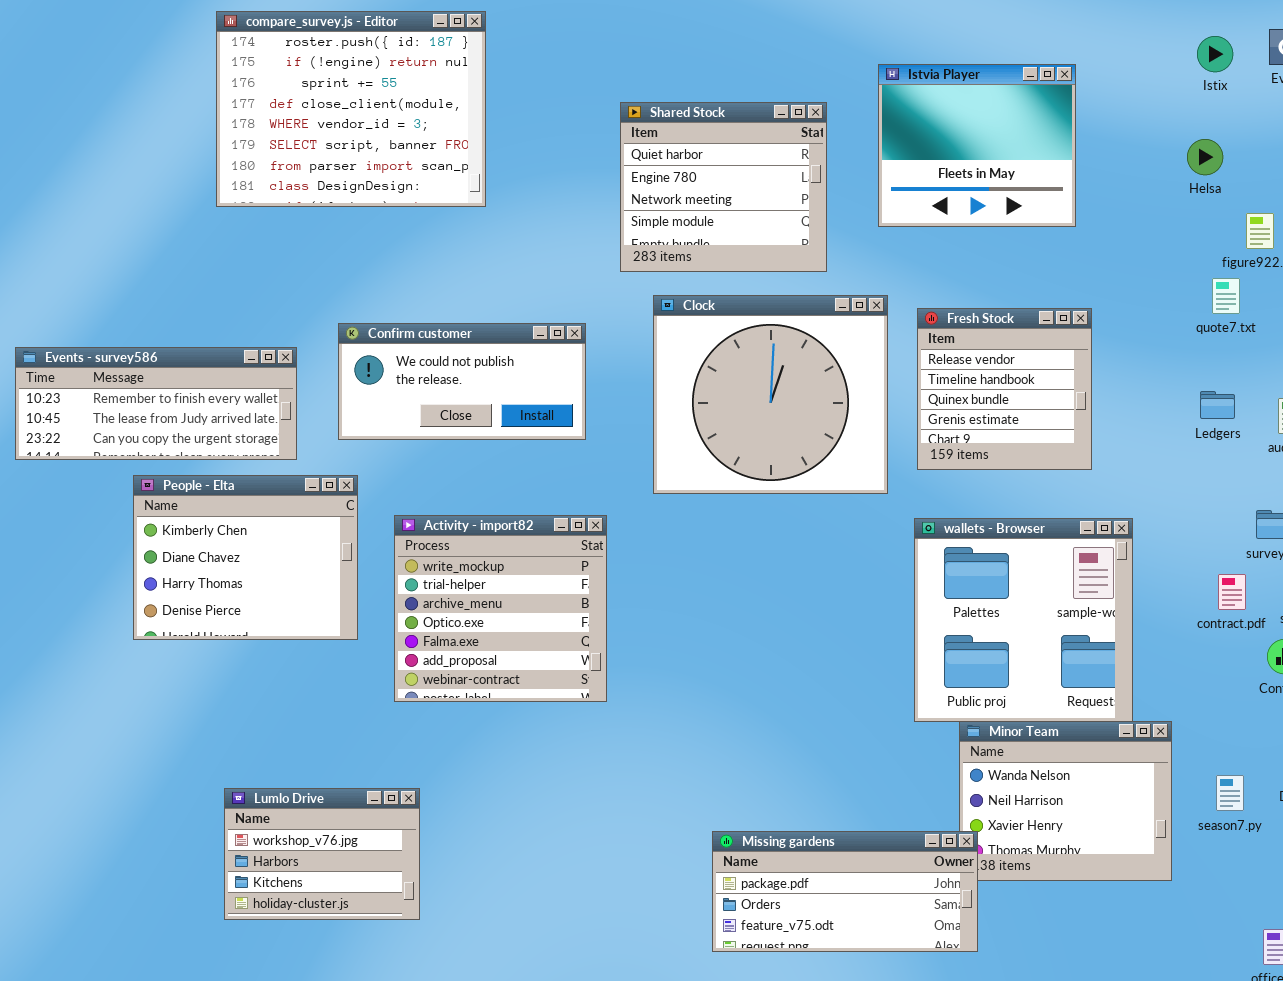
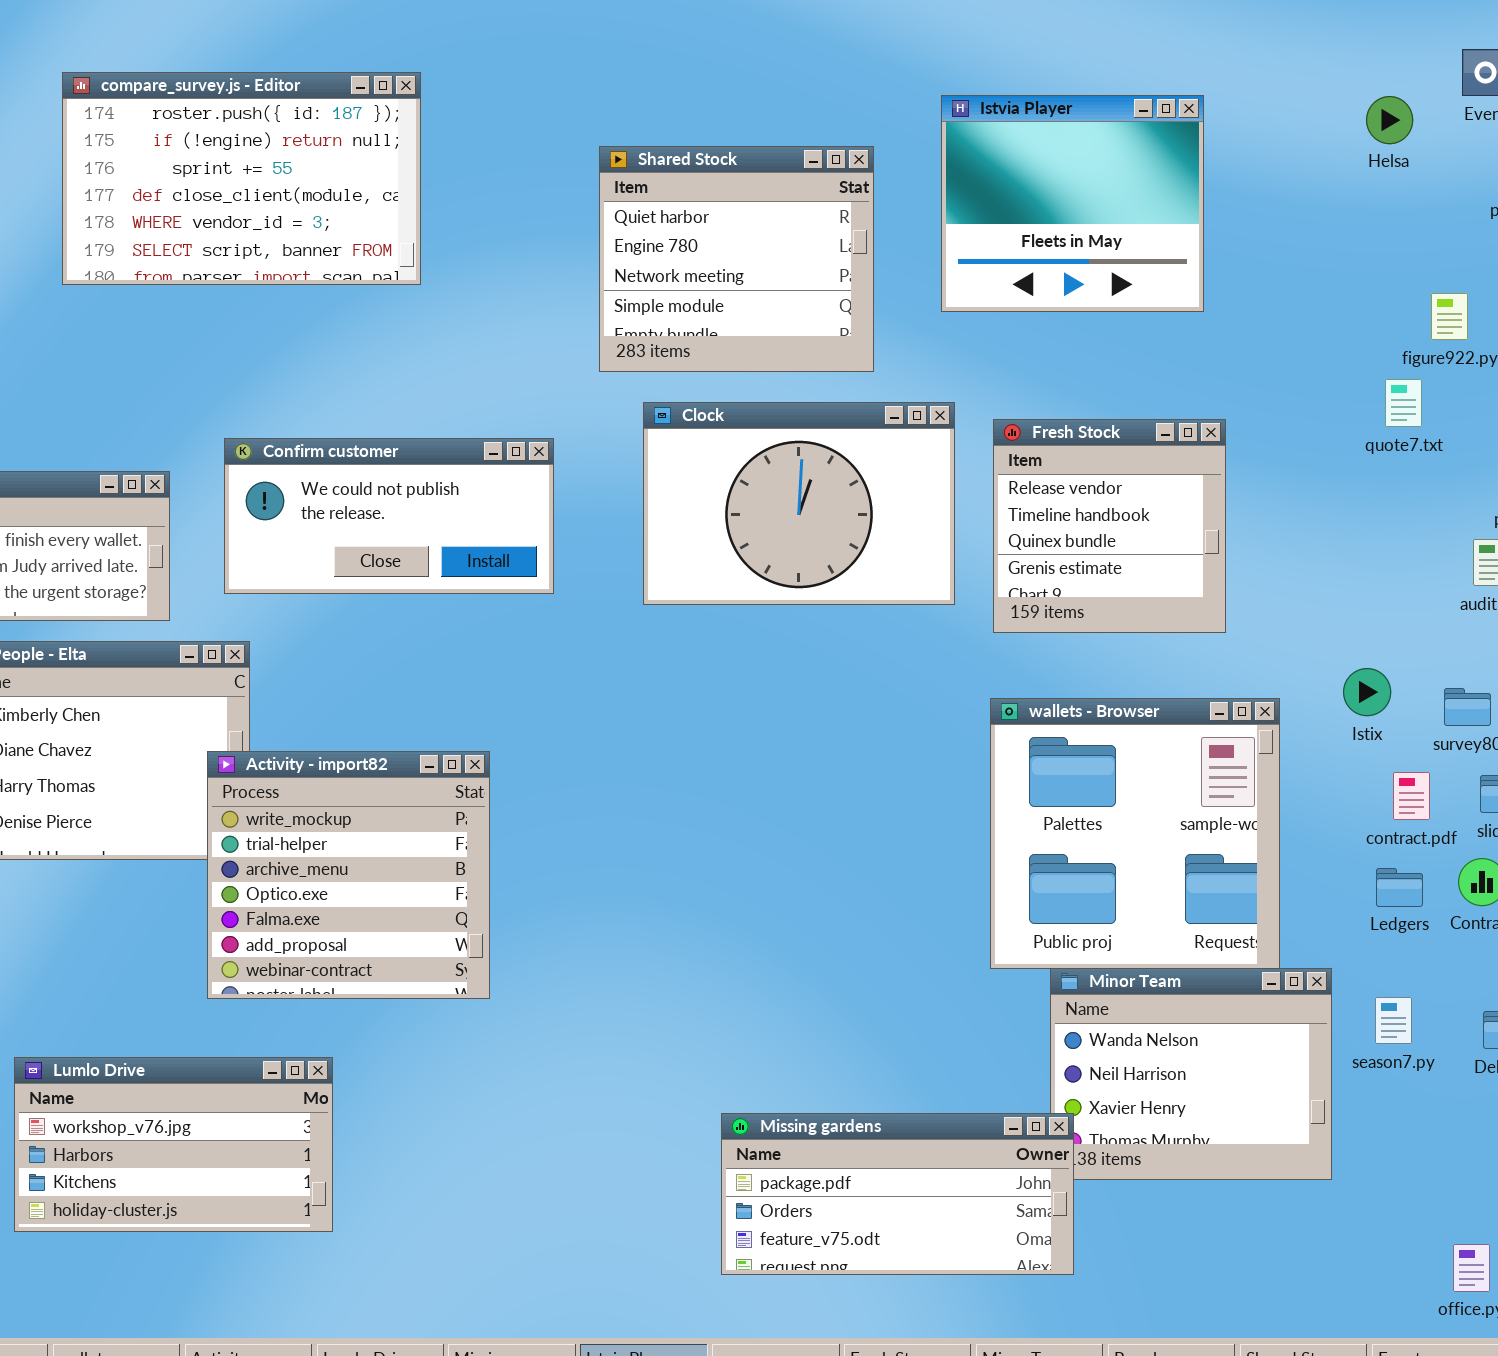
compare_survey.js - Editor: [216,11,486,207] -> [62,72,421,285], resized
Istix: [1197,36,1233,72] -> [1343,668,1391,716], moved
Helsa: [1187,139,1223,175] -> [1366,96,1413,144], moved
Clock: [653,295,888,494] -> [643,402,955,605], resized
Ledgers: [1200,391,1235,419] -> [1376,868,1423,907], moved
Activity - import82: [394,515,607,702] -> [207,751,490,999], moved
season7.py: [1216,775,1244,811] -> [1375,997,1412,1044], moved
Lumlo Drive: [224,788,420,920] -> [14,1057,333,1232], resized

